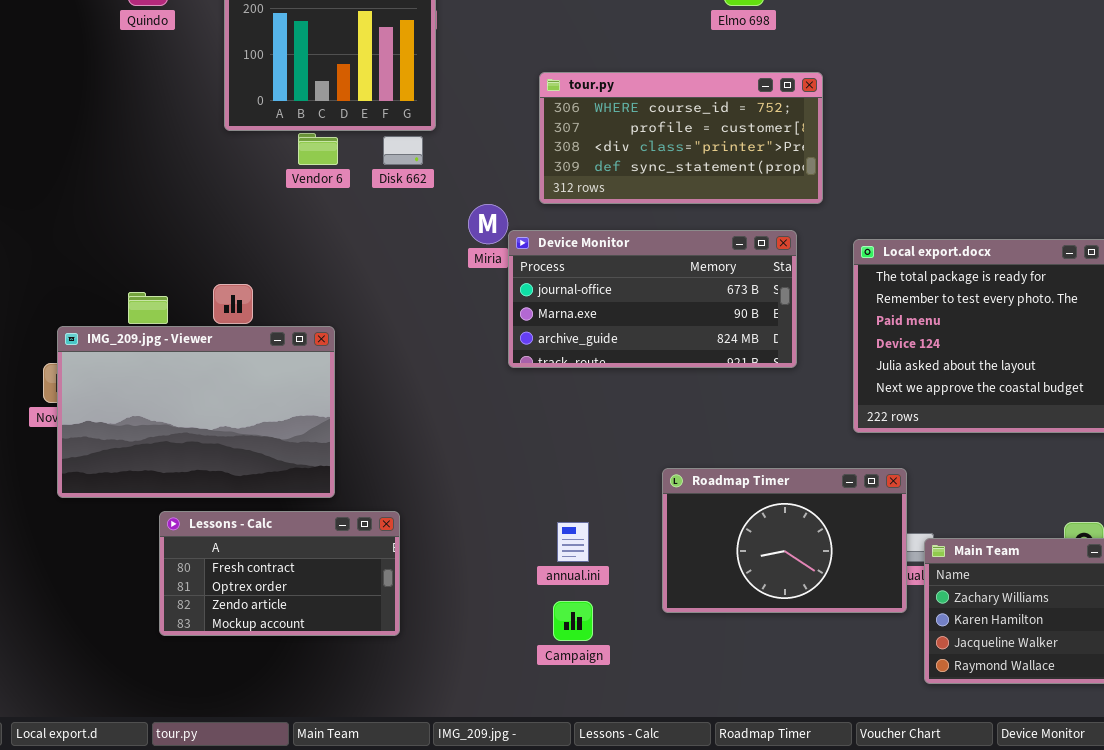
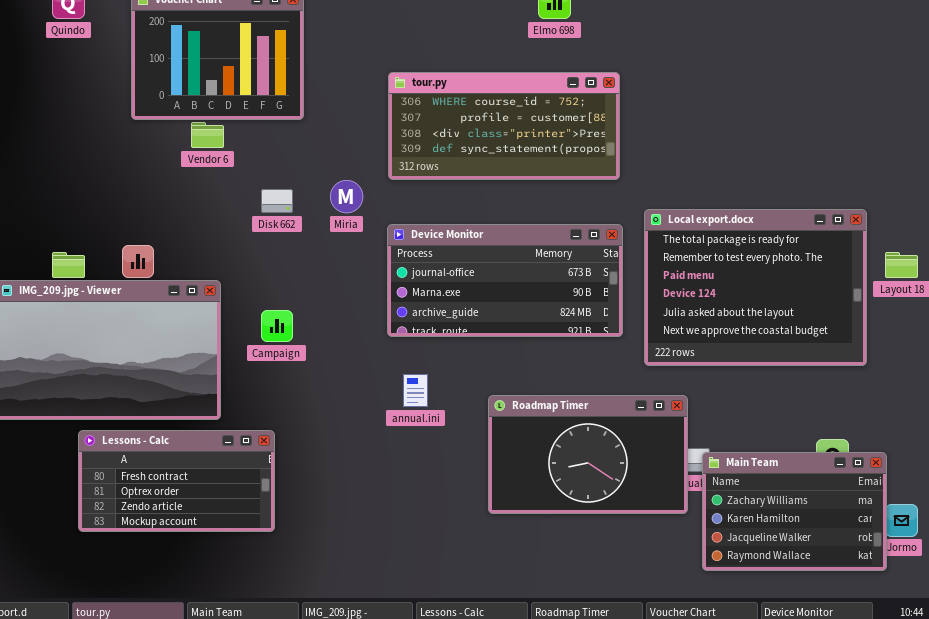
Disk 662: [383,136,423,165] -> [261,189,293,213], moved
Device Monitor: [508,230,797,368] -> [387,224,623,337], moved
annual.ini: [557,522,589,562] -> [403,374,428,407], moved
Campaign: [553,601,593,641] -> [261,310,293,342], moved

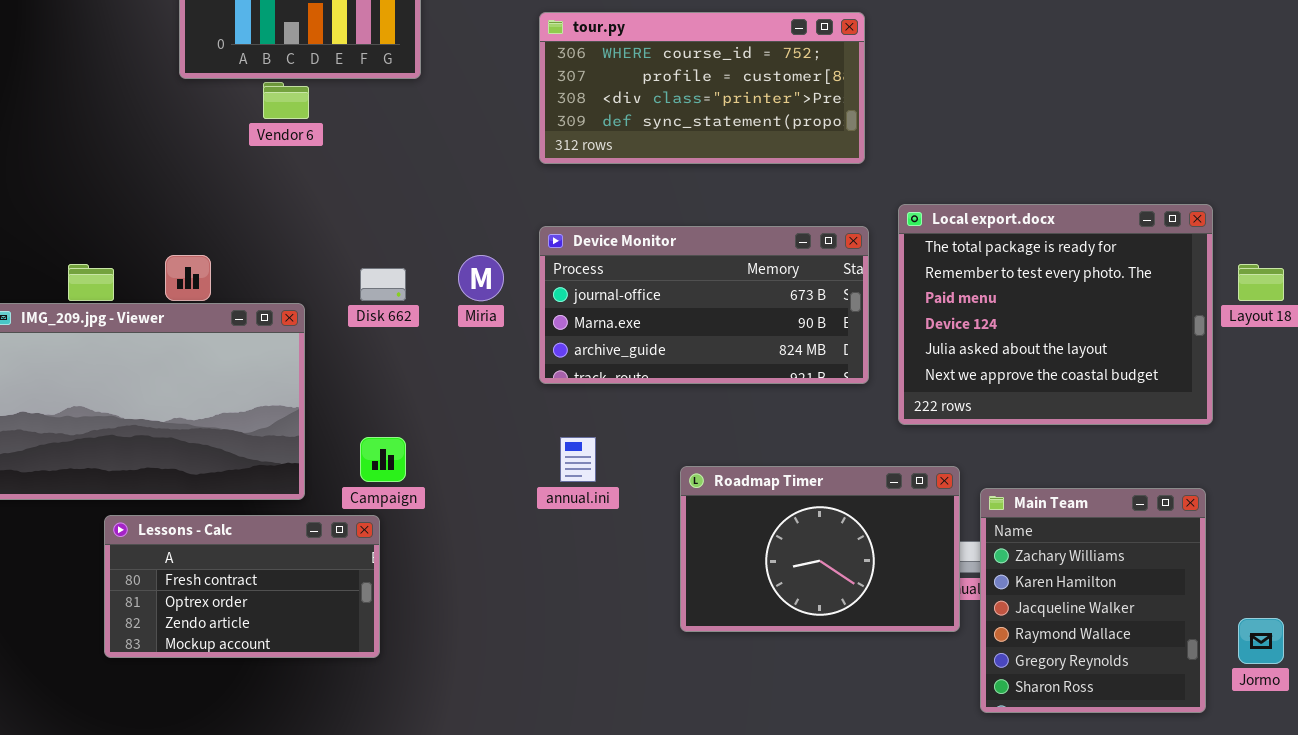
Miria: [330,180,363,213] -> [458,255,504,301], moved
Disk 662: [261,189,293,213] -> [360,268,406,301], moved
Campaign: [261,310,293,342] -> [360,437,406,482], moved
Main Team: [702,452,887,571] -> [980,488,1206,713], resized

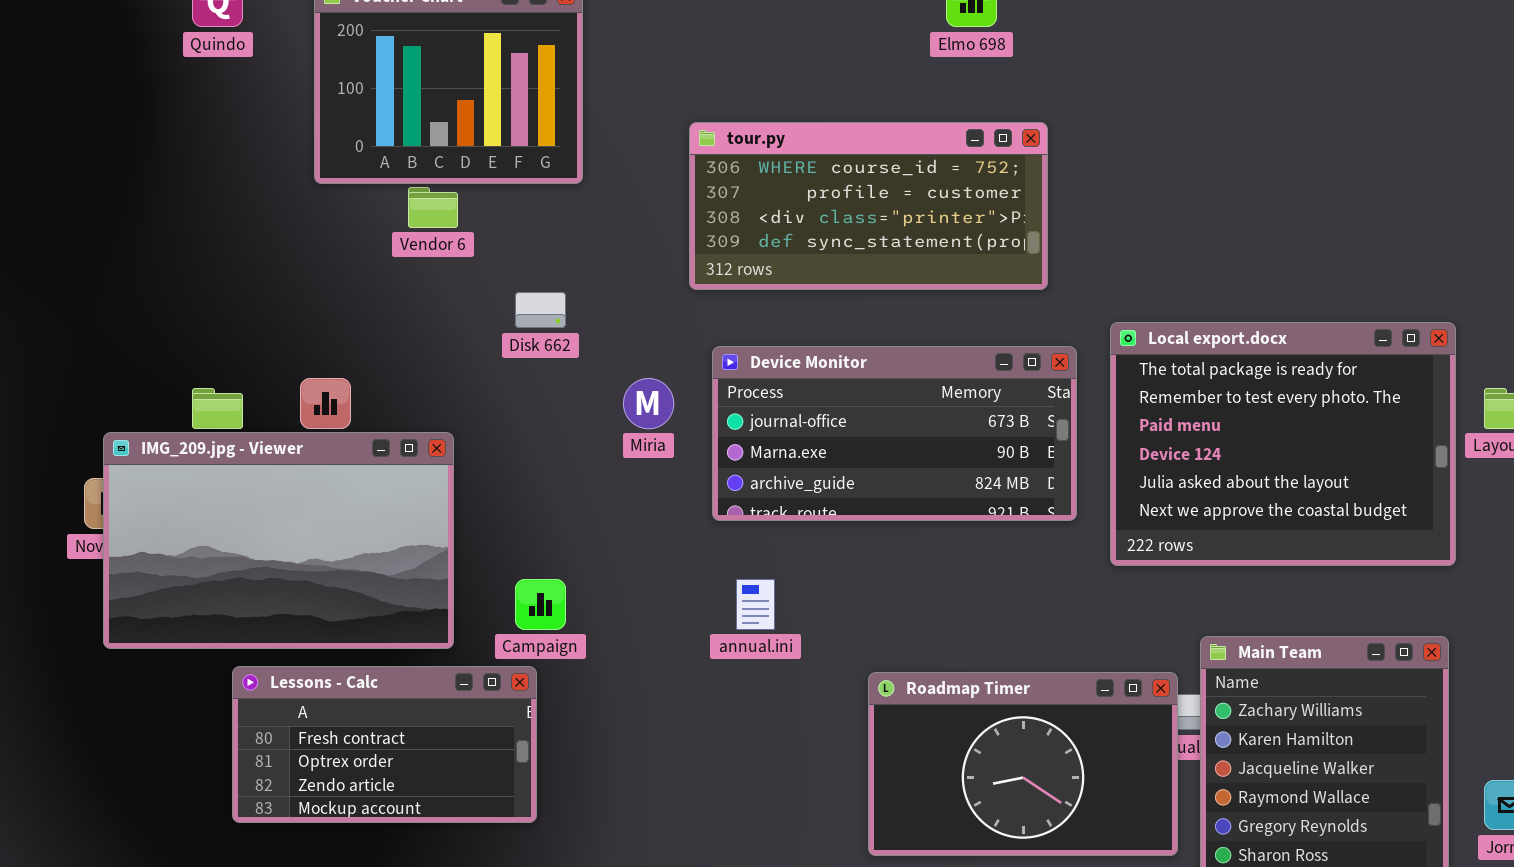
tour.py: [539,12,865,164] -> [689,122,1048,290], moved
Disk 662: [360,268,406,301] -> [515,292,566,328], moved
Roadmap Timer: [680,466,960,632] -> [868,672,1178,856], moved

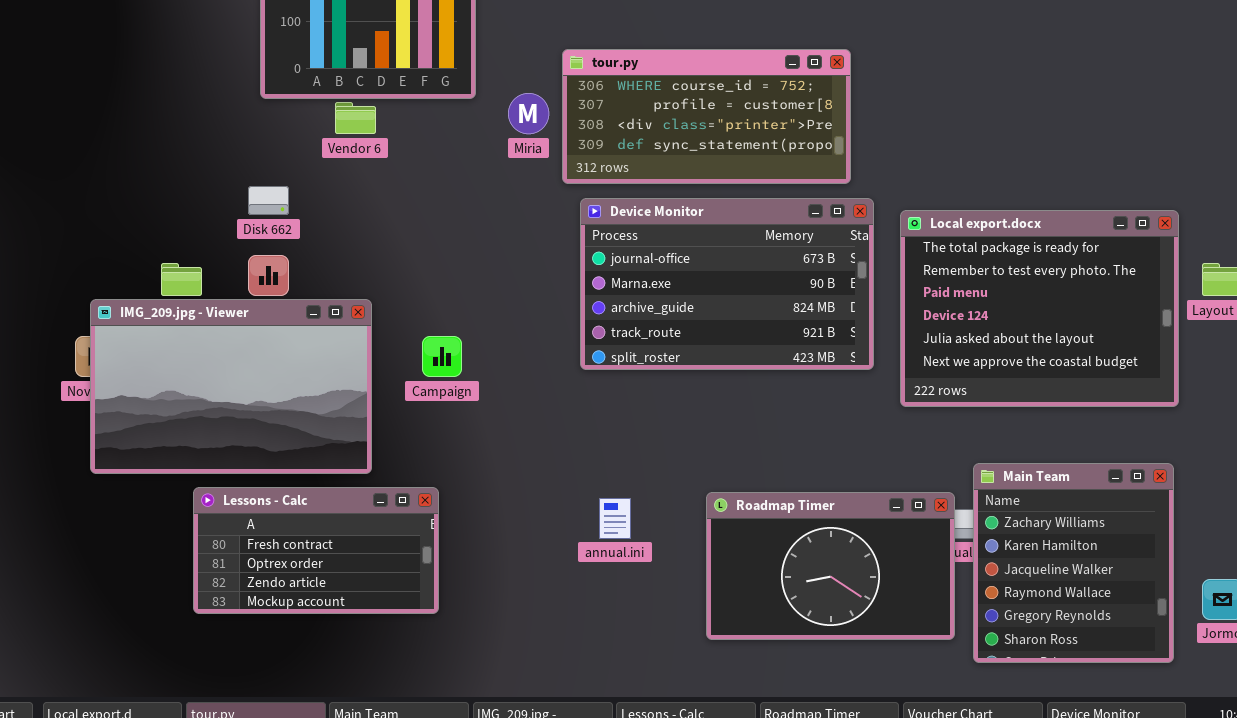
Disk 662: [515,292,566,328] -> [248,186,289,215], moved
Device Monitor: [712,346,1077,521] -> [580,198,874,370], resized
Miria: [623,378,674,429] -> [508,93,549,134], moved
Campaign: [515,579,566,630] -> [422,336,462,377], moved
annual.ini: [736,579,775,630] -> [599,498,631,539], moved

